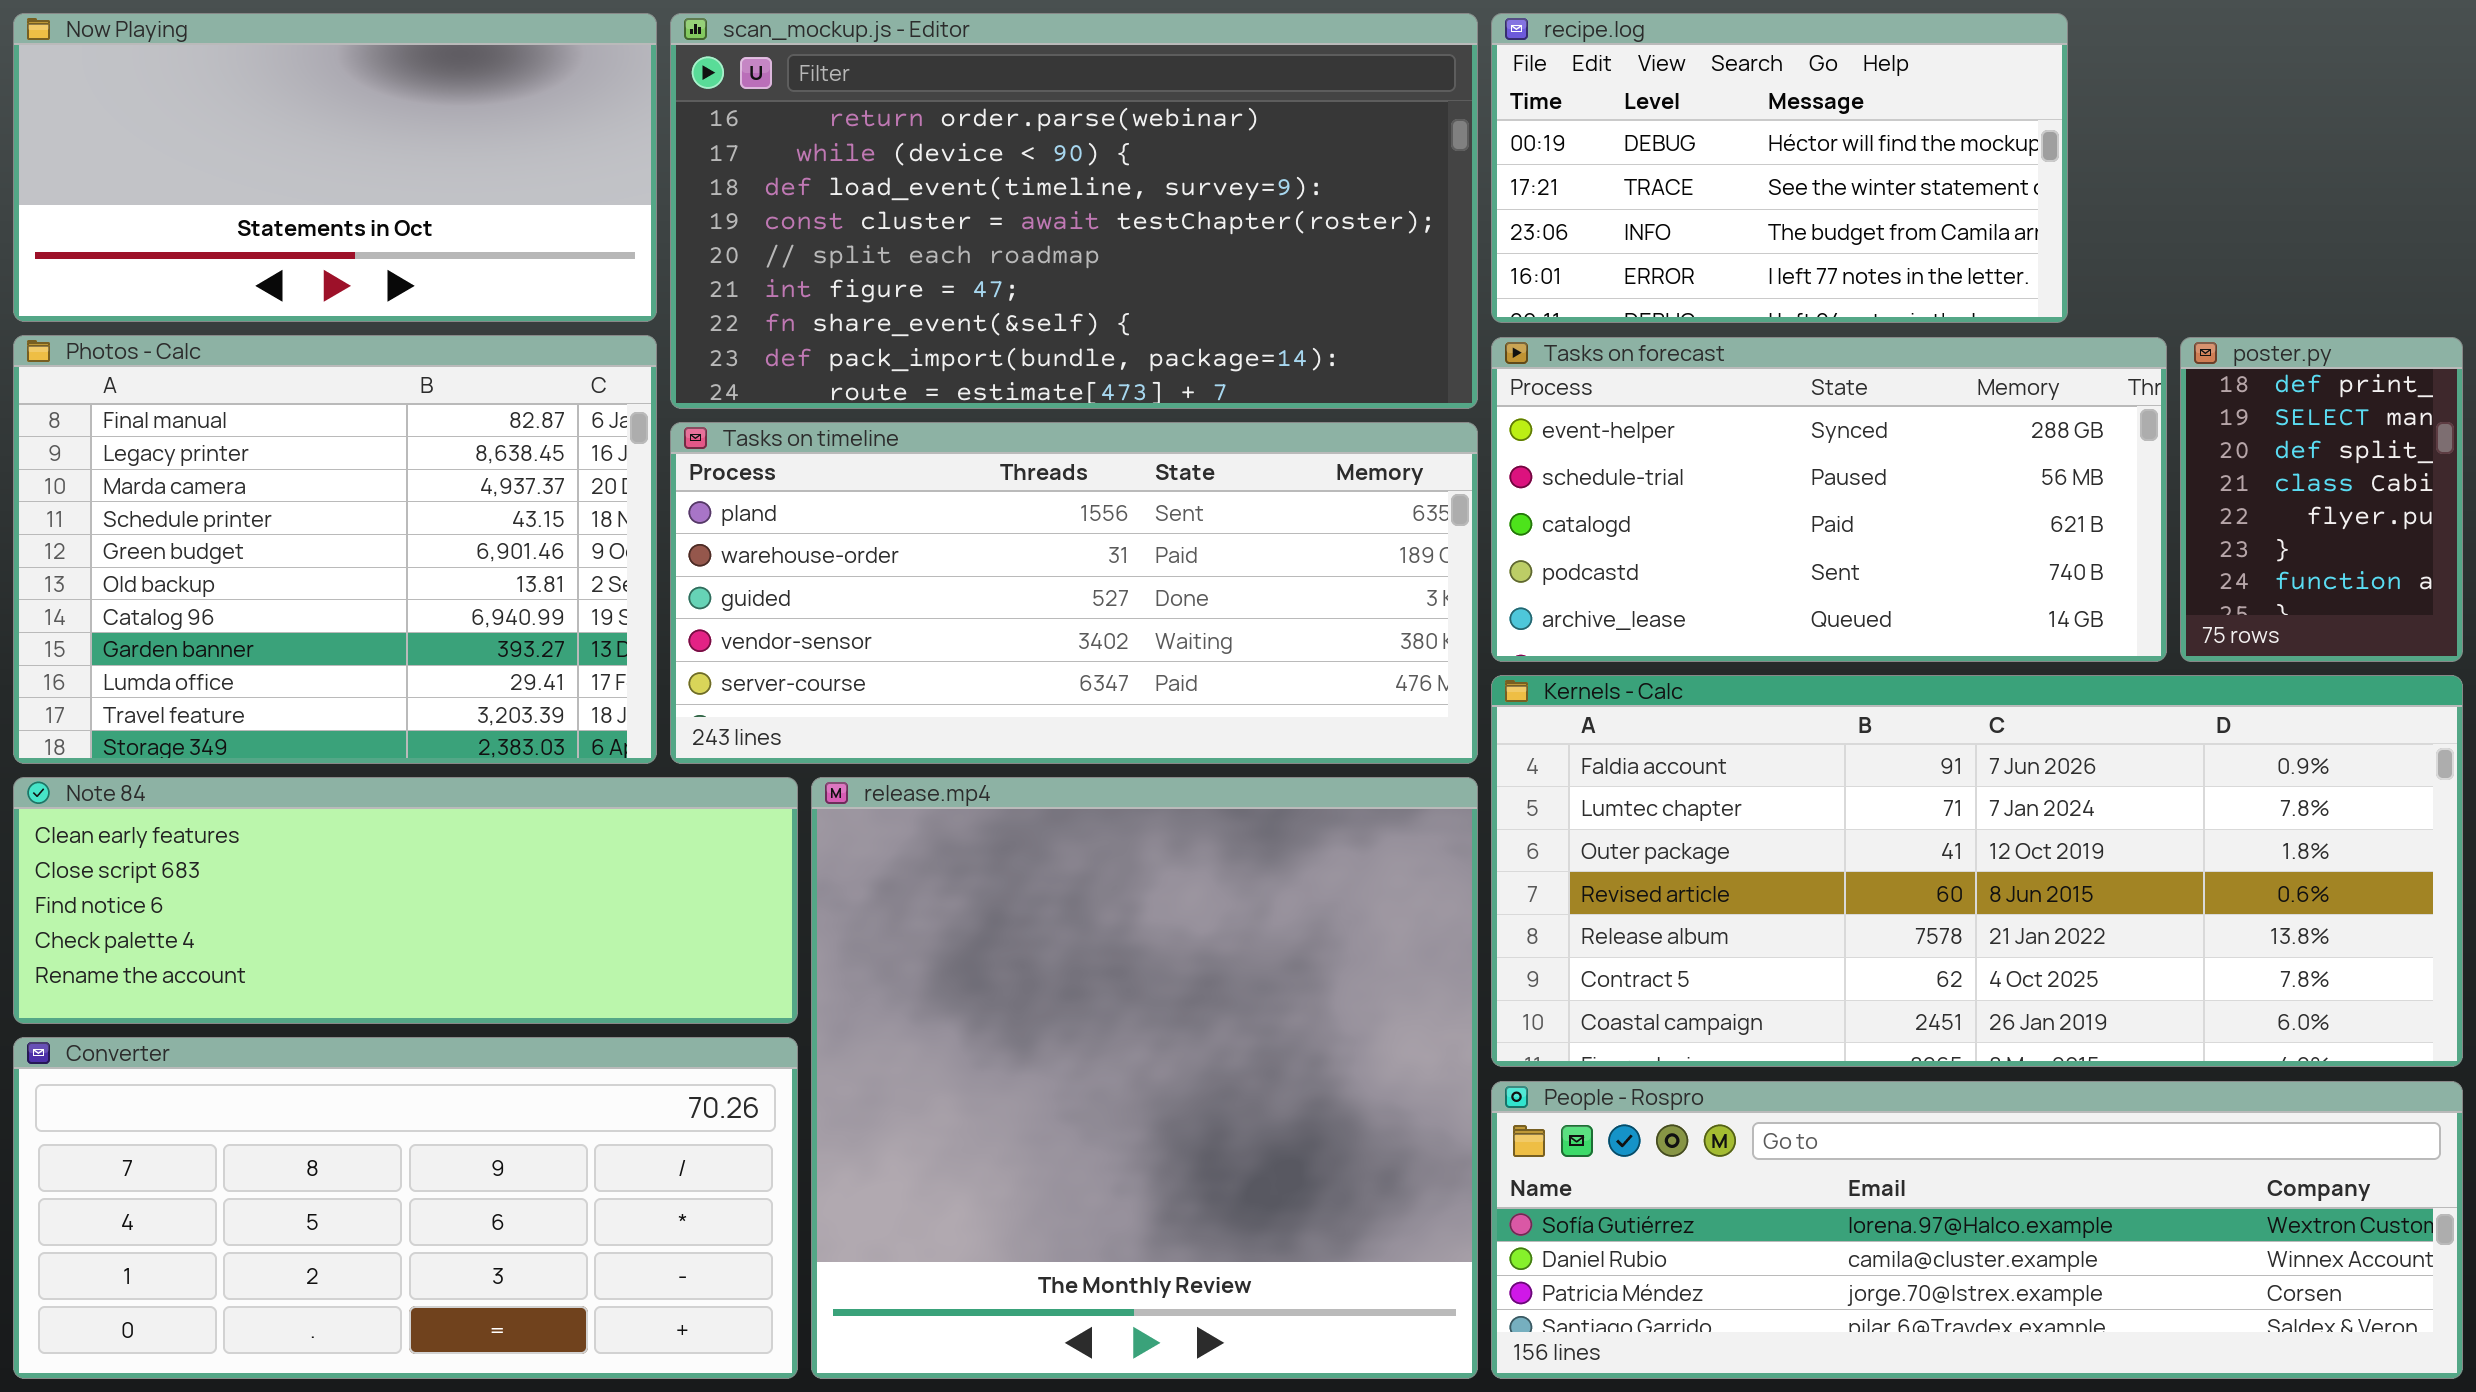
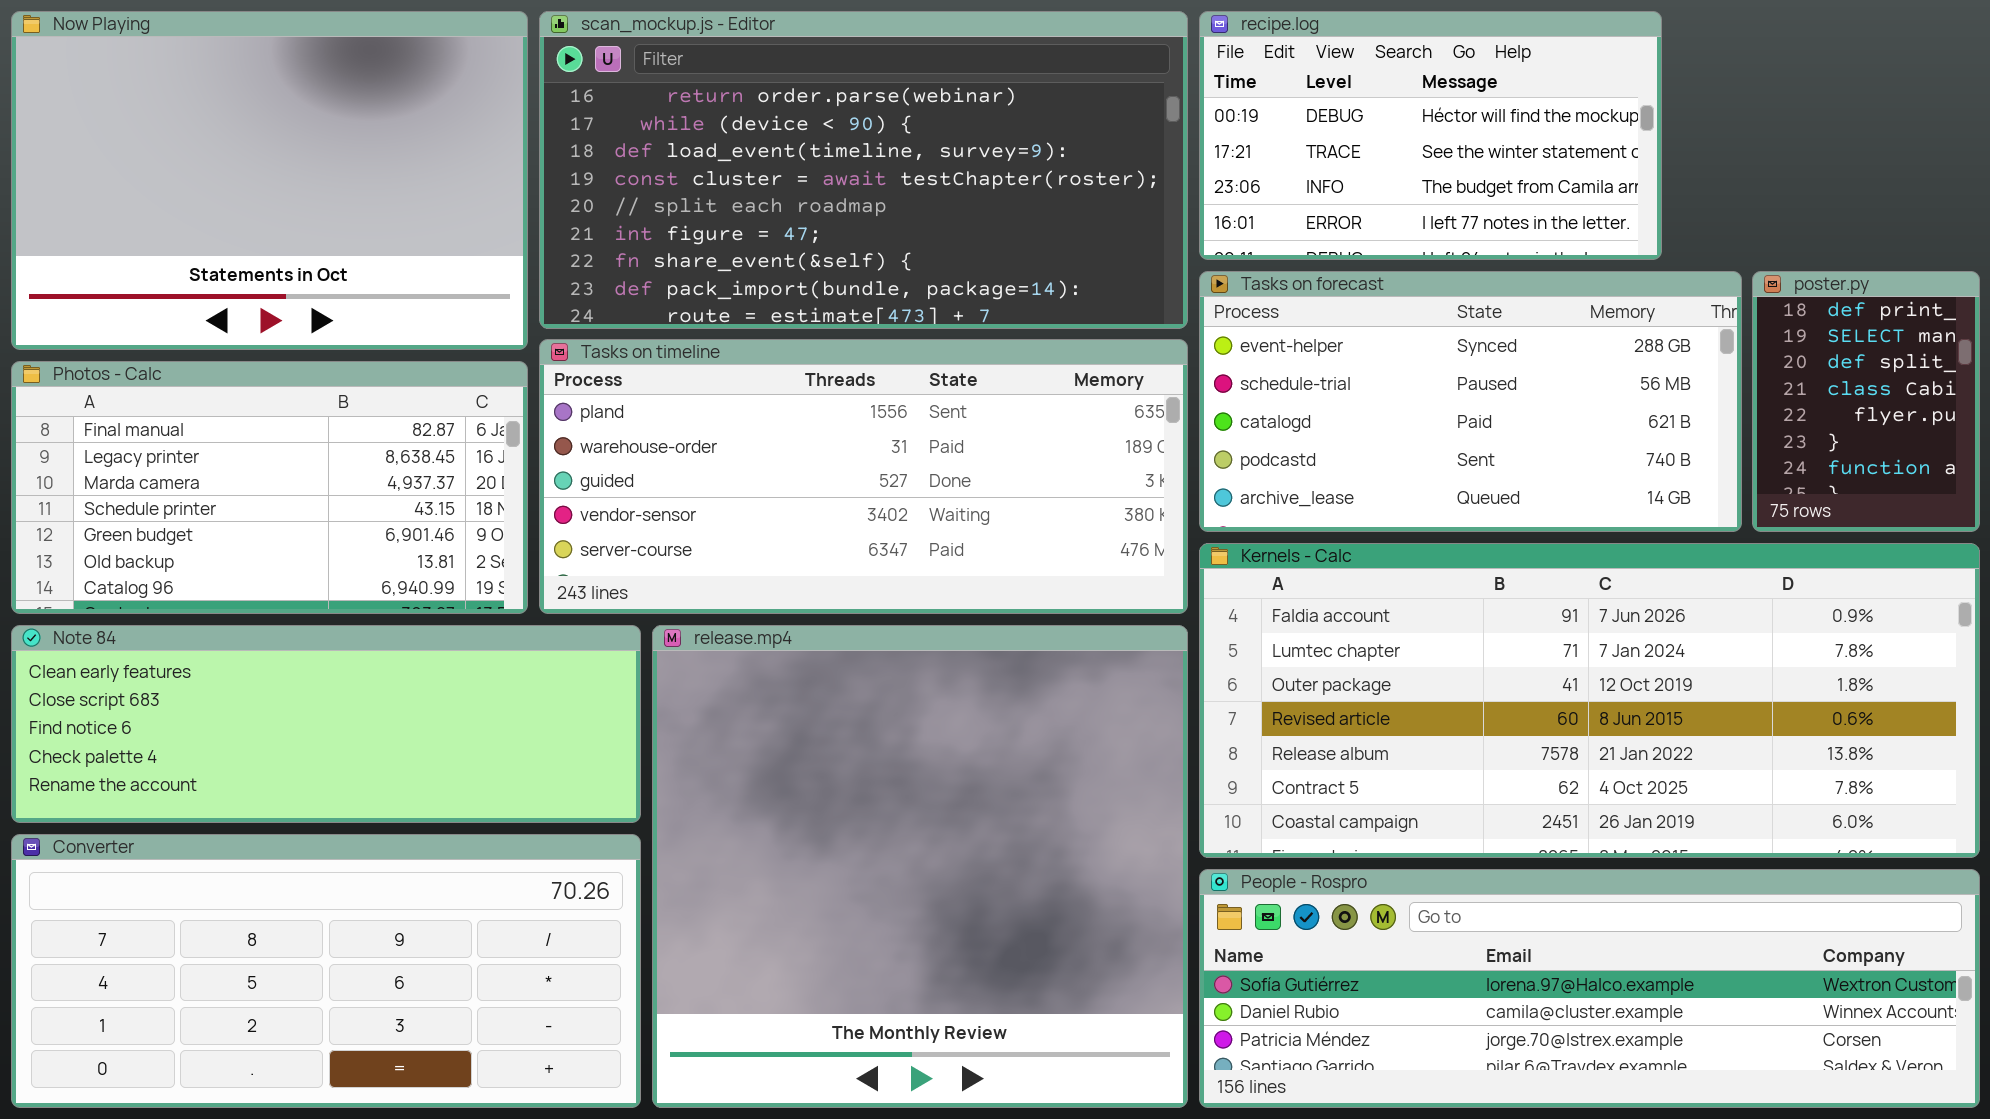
Now Playing: [13,13,657,322] -> [11,11,528,350], resized
Photos - Calc: [13,335,657,764] -> [11,361,528,614], resized

